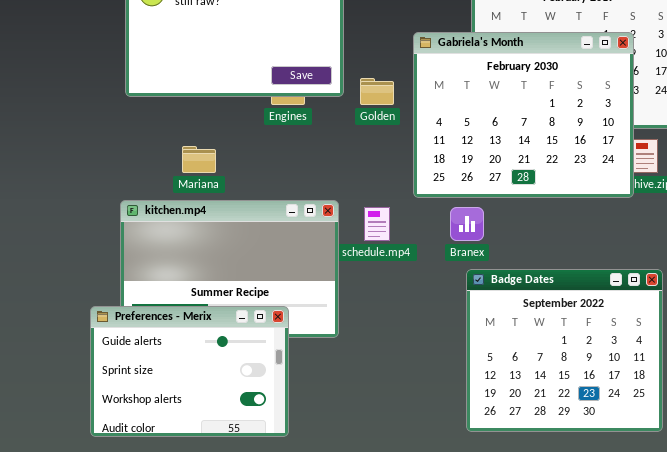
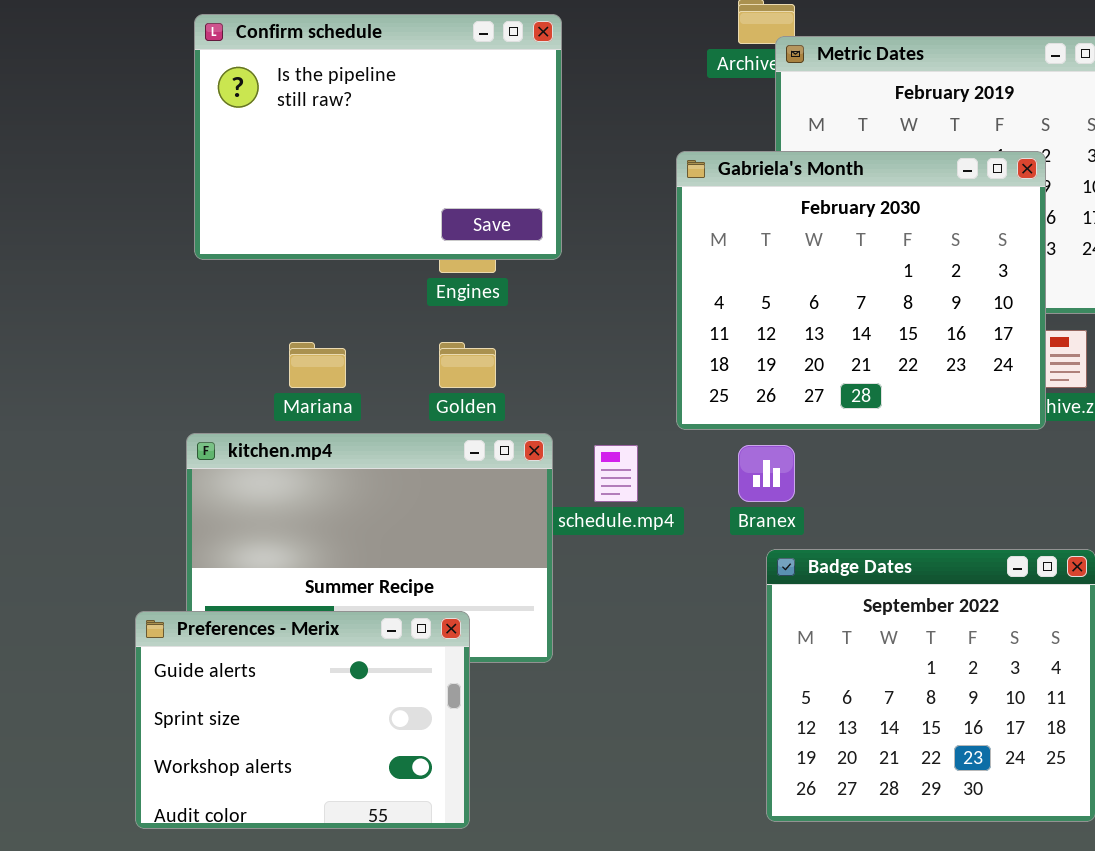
Golden: [360,78,394,105] -> [439,342,496,388], moved

